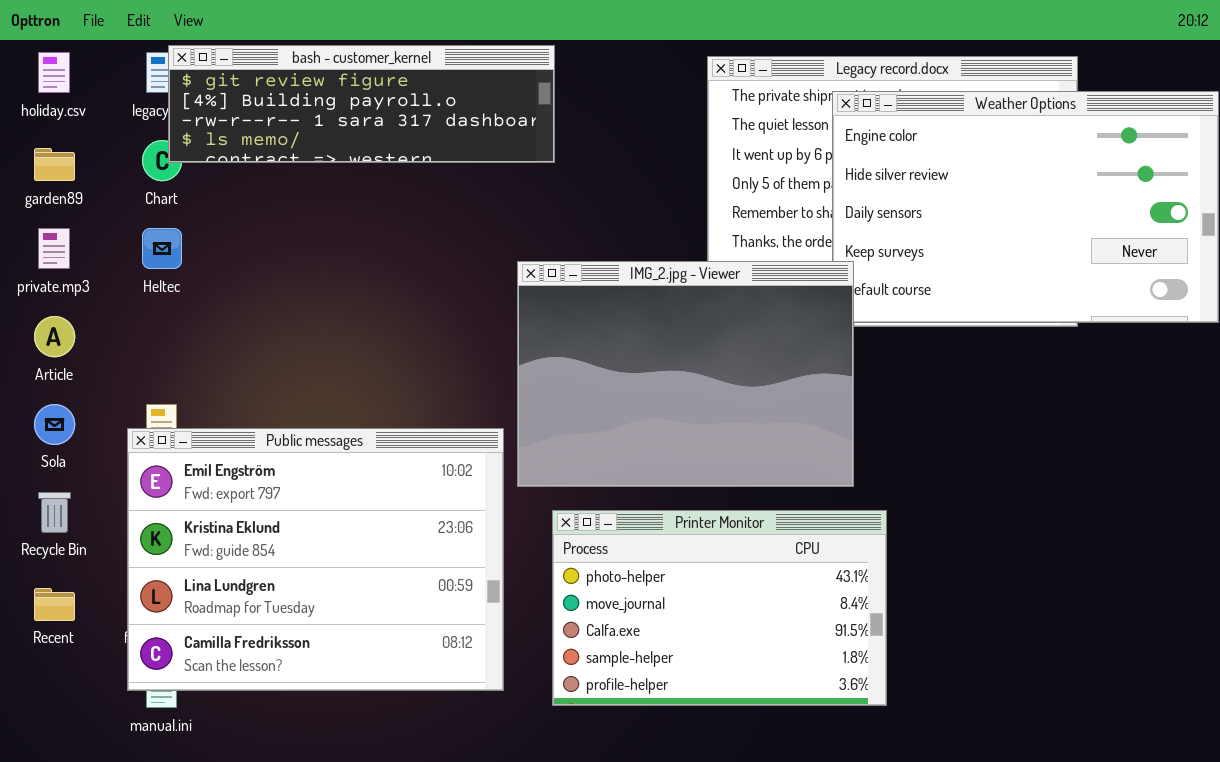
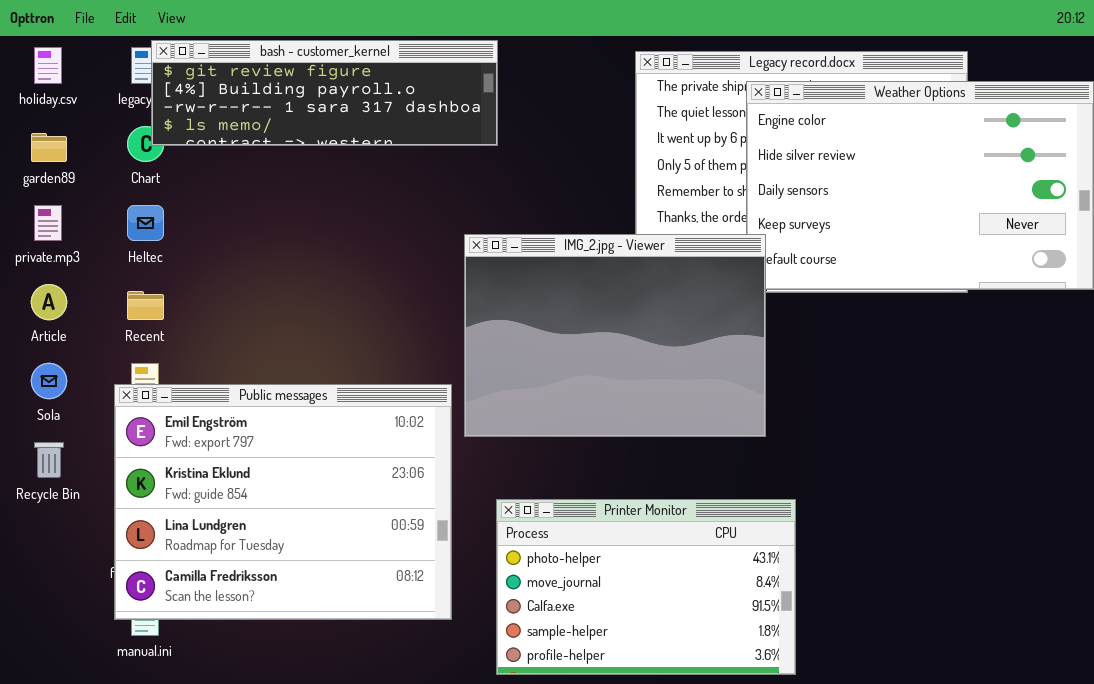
Printer Monitor: [552,510,887,706] -> [496,499,796,675], moved
Recent: [34,588,75,621] -> [127,291,164,320], moved

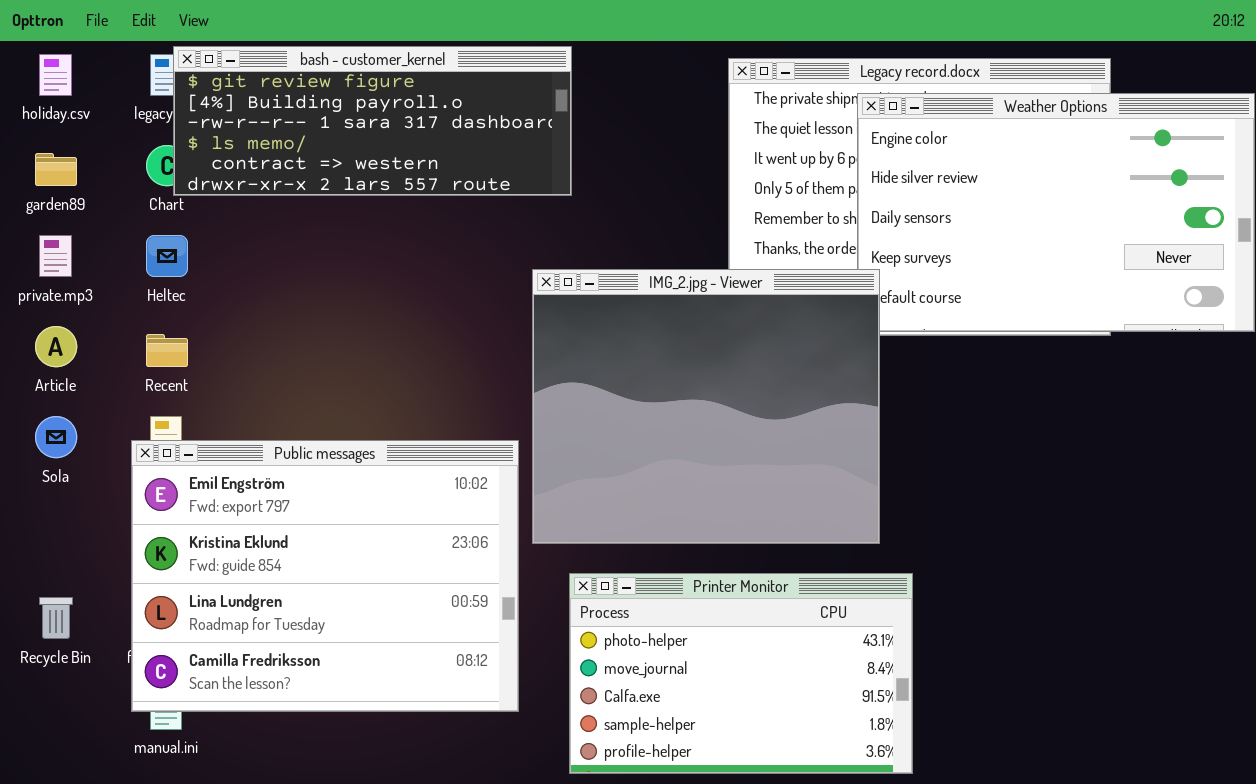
bash - customer_kernel: [151,40,498,146] -> [173,46,572,196], resized
IMG_2.jpg - Viewer: [464,234,766,437] -> [532,269,880,544], resized
Recycle Bin: [34,442,64,478] -> [39,597,73,639], moved

